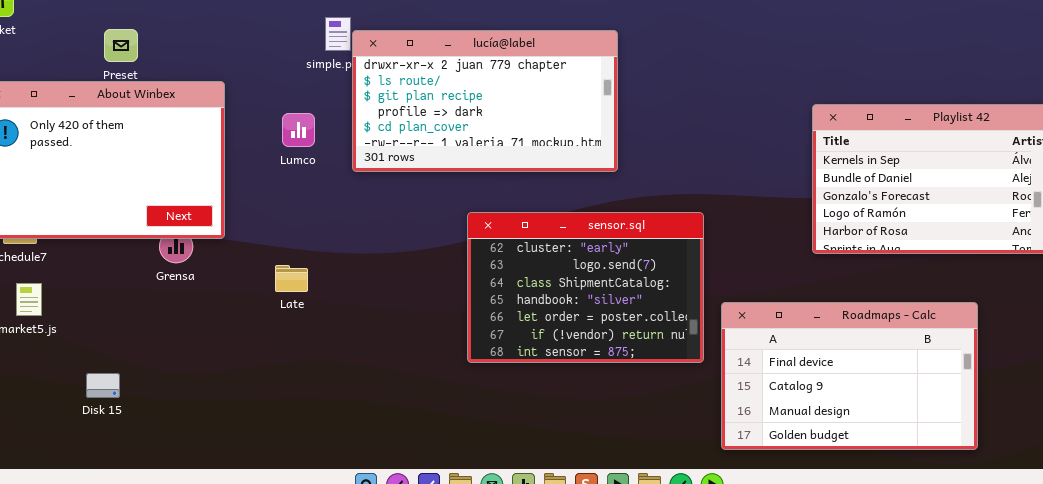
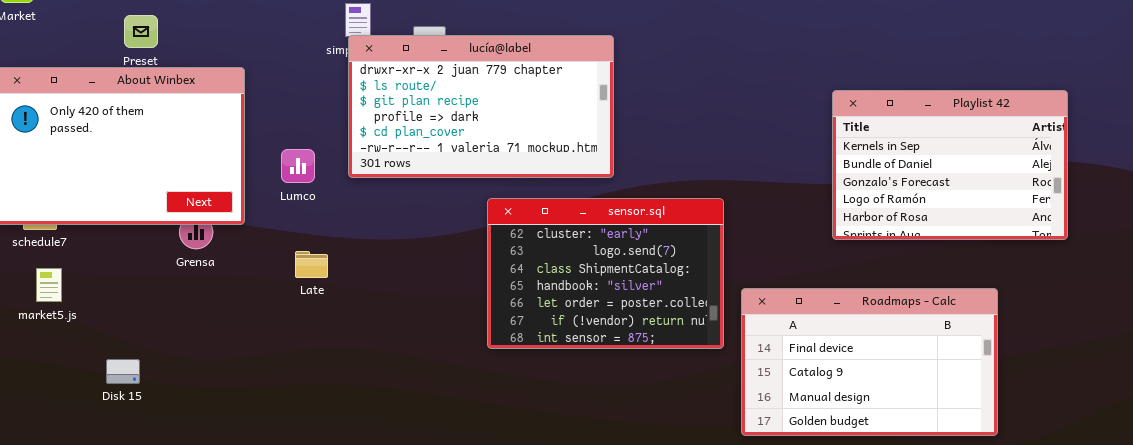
lucía@label: [352,30,618,172] -> [348,35,614,178], moved
Lumco: [282,113,315,147] -> [281,149,315,183], moved

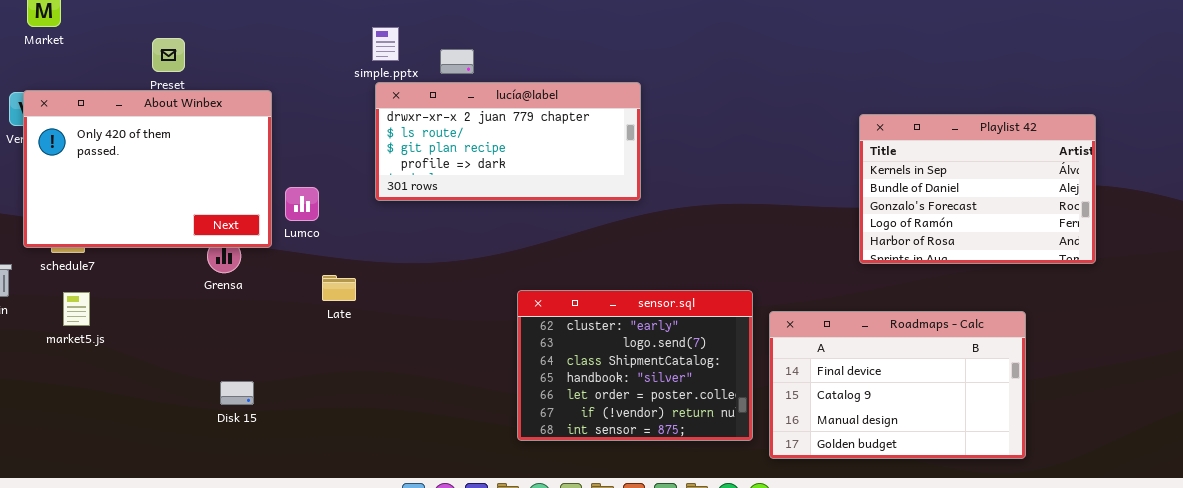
lucía@label: [348,35,614,178] -> [375,82,641,201], resized
Lumco: [281,149,315,183] -> [285,187,319,221], moved
sensor.sql: [487,198,724,349] -> [517,290,753,441], moved
Disk 15: [106,359,140,384] -> [220,381,254,405], moved

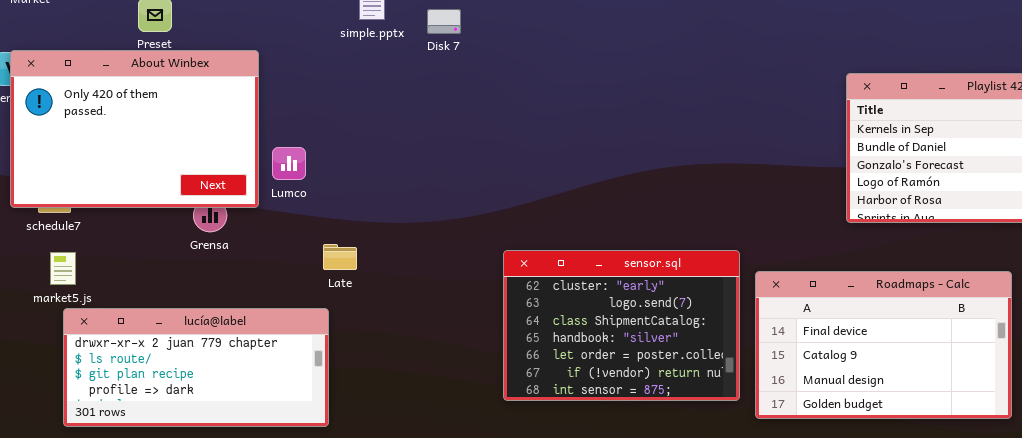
lucía@label: [375,82,641,201] -> [63,308,329,427], moved
Late: [322,275,356,301] -> [323,244,357,270], moved

